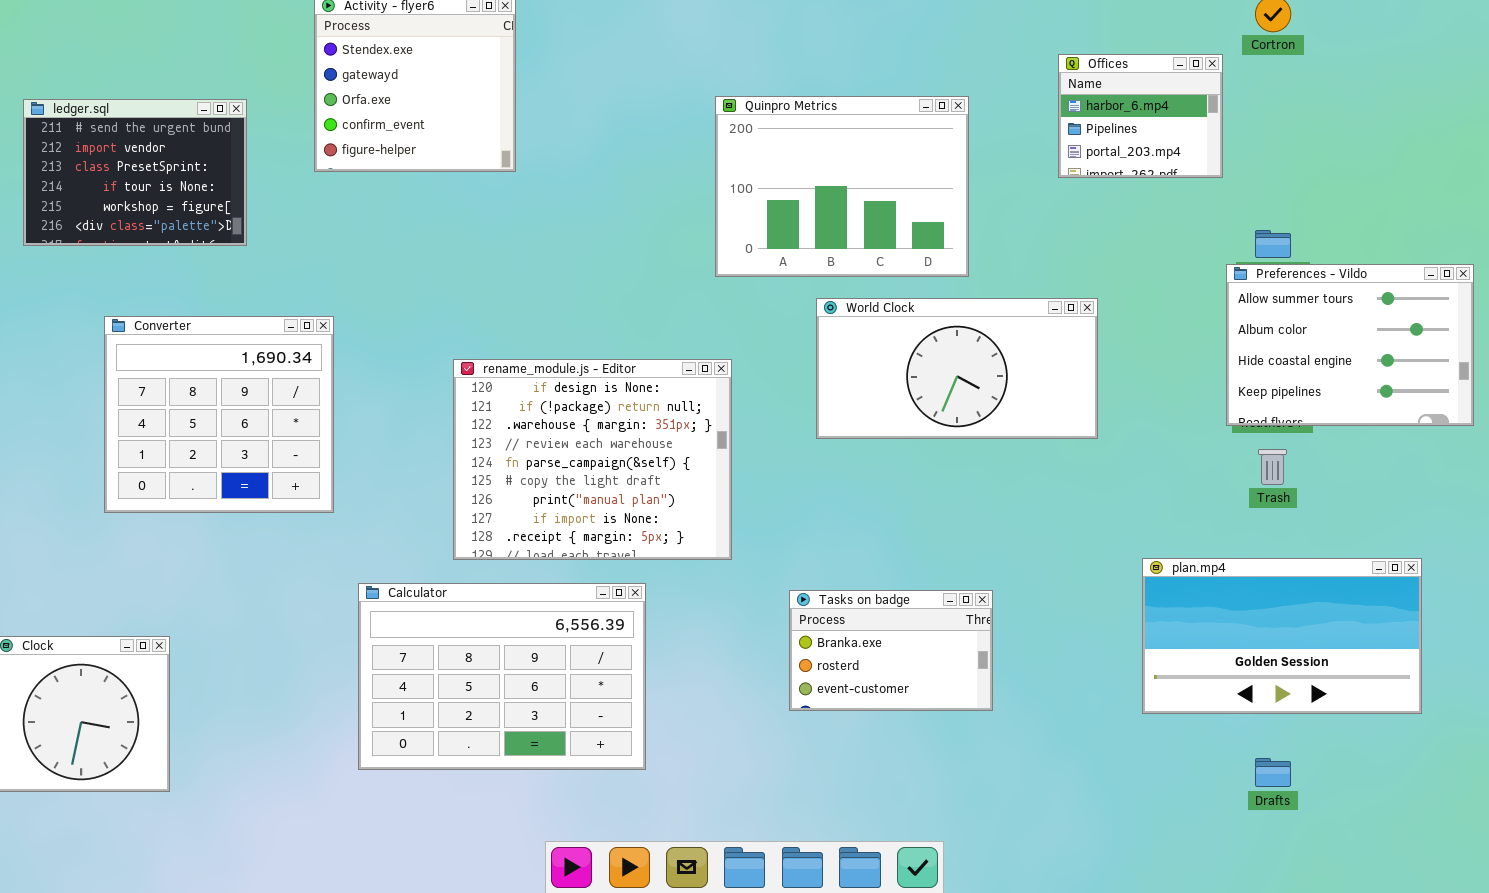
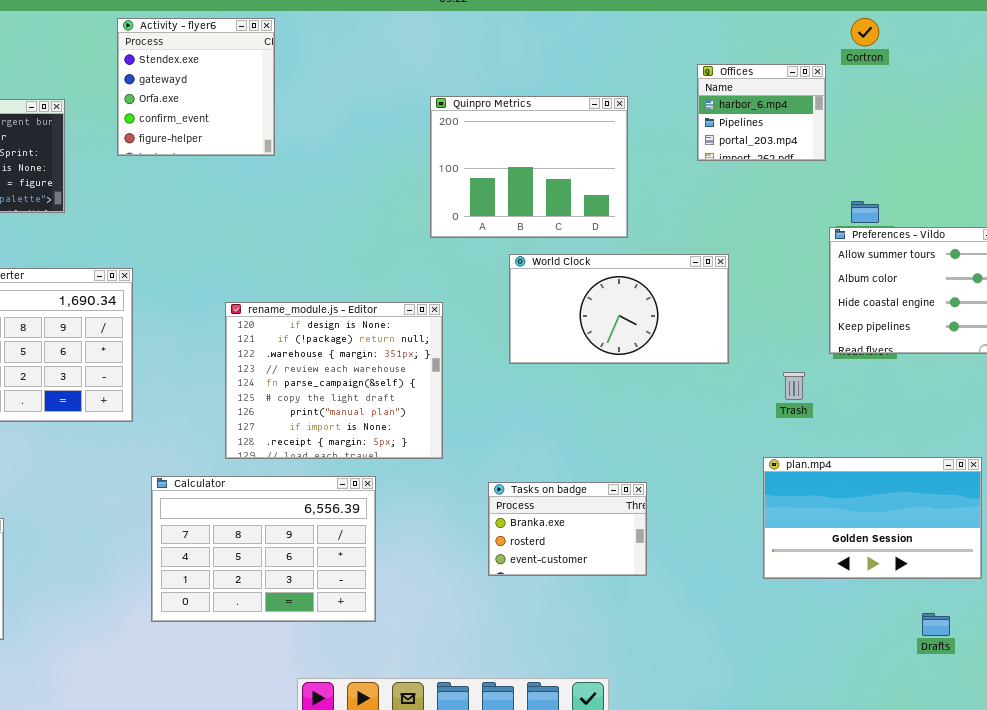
Trash: [1258,449,1287,485] -> [783,372,805,400], moved
Drafts: [1255,758,1291,787] -> [922,613,950,636], moved

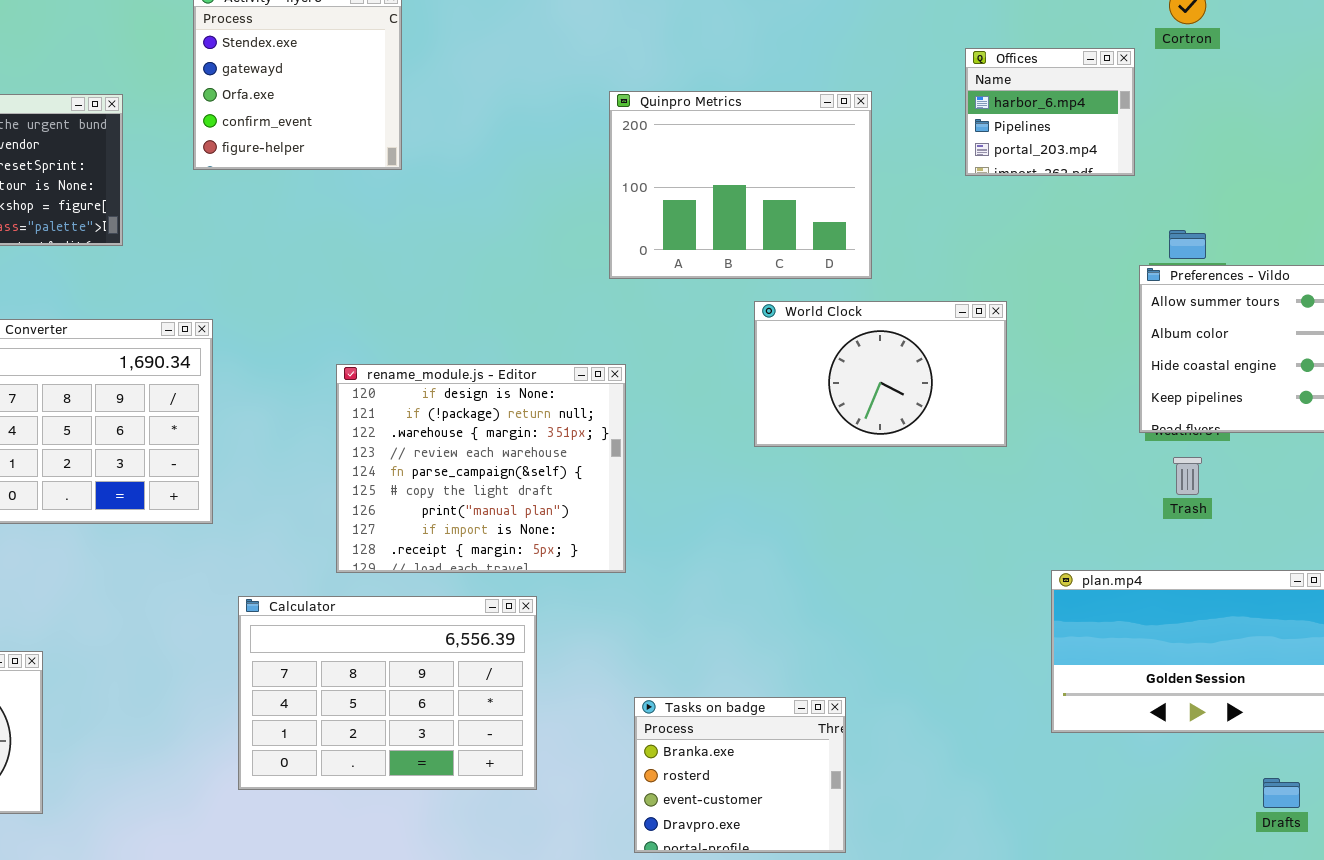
World Clock: [509,254,729,364] -> [754,301,1007,447], resized
Trash: [783,372,805,400] -> [1173,457,1202,495], moved
Tasks on badge: [488,482,647,576] -> [634,697,846,853], moved, resized

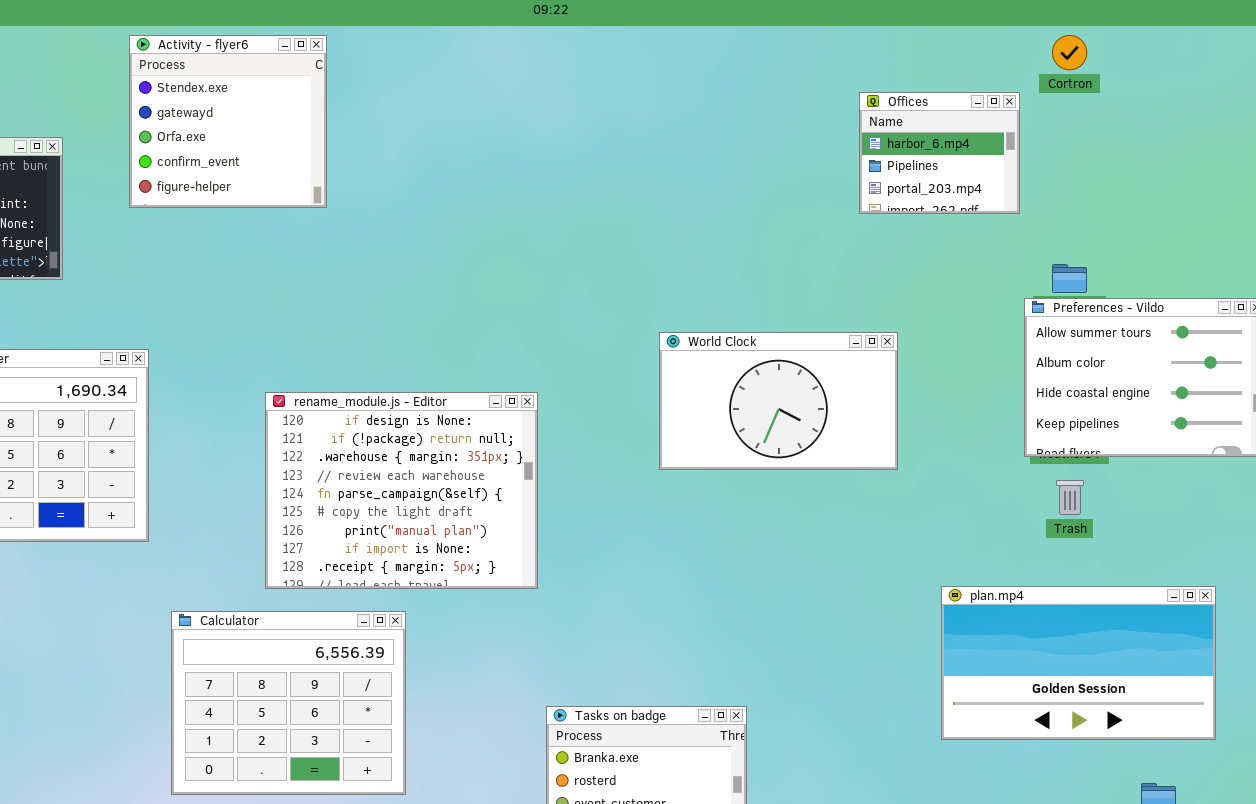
Quinpro Metrics: [609,91,872,279] -> none, closed
Calculator: [238,596,537,790] -> [171,611,406,795], resized

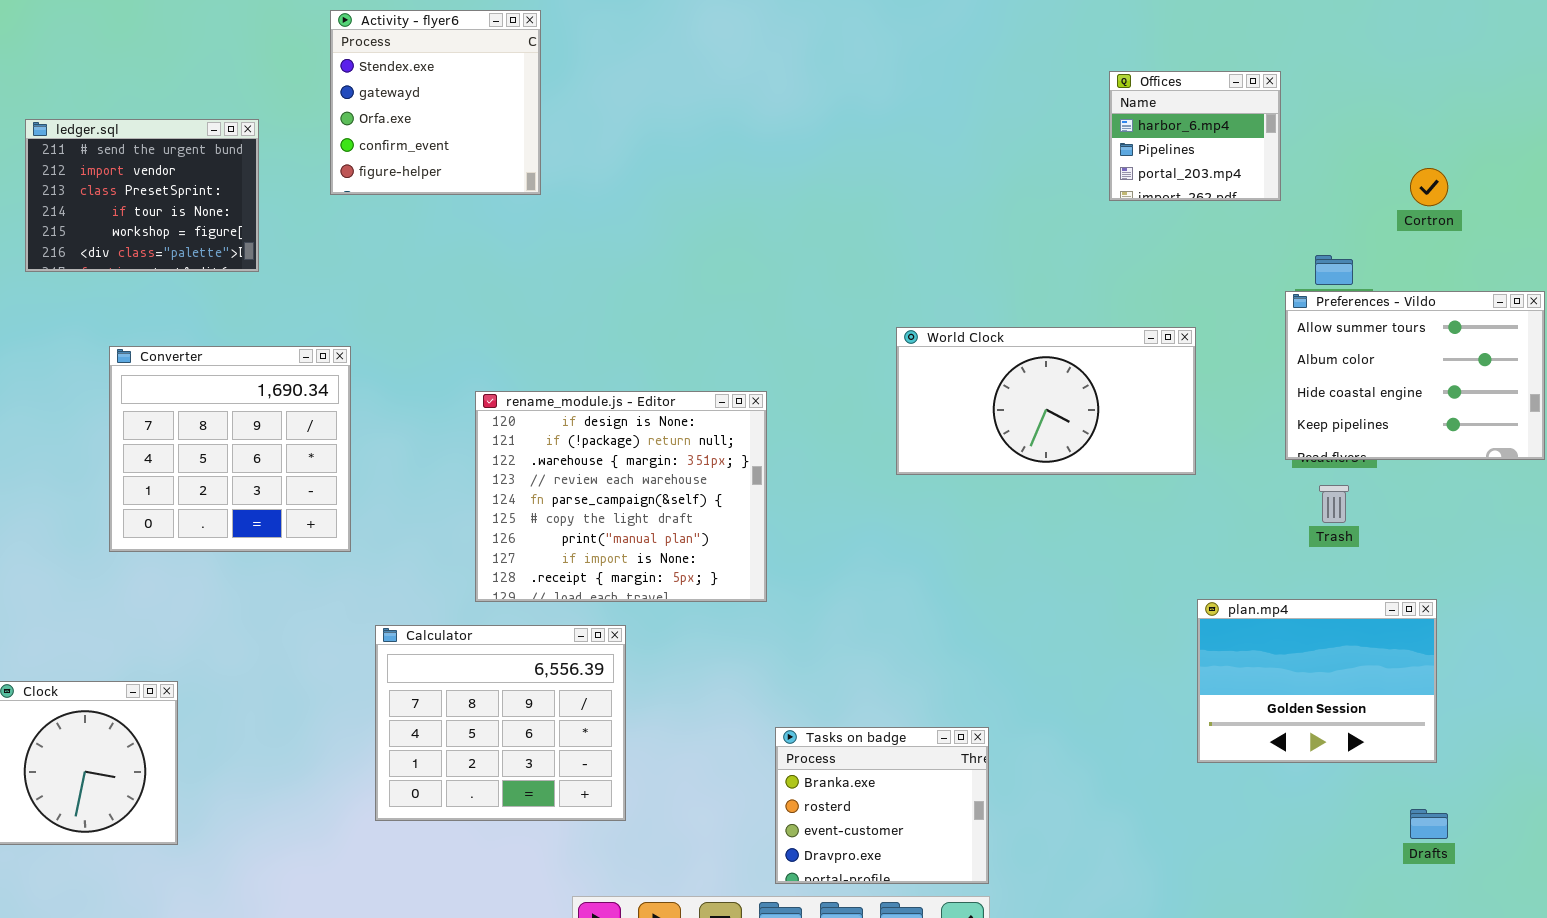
Cortron: [1052,35,1087,70] -> [1410,168,1448,206], moved
World Clock: [659,332,898,470] -> [896,327,1196,475], resized
plan.mp4: [941,586,1216,740] -> [1197,599,1437,763], resized

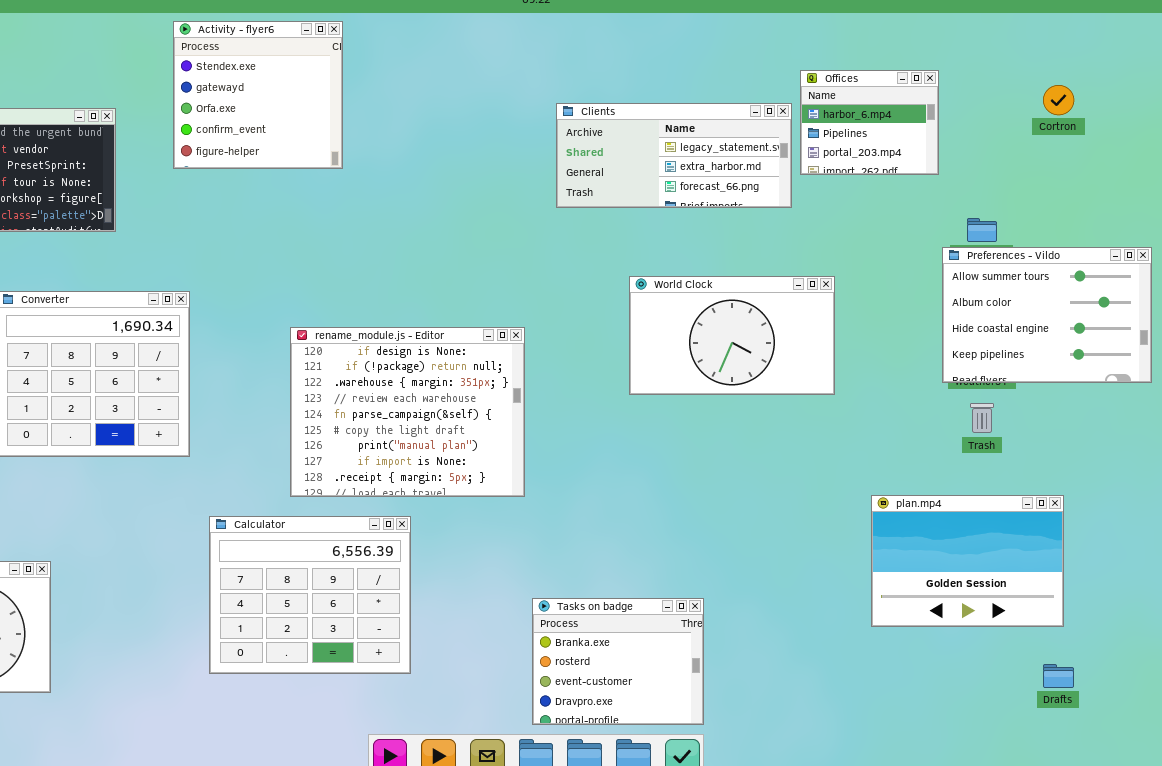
Clients: none -> [556,103,792,208], opened
Cortron: [1410,168,1448,206] -> [1043,85,1074,115], moved
World Clock: [896,327,1196,475] -> [629,276,835,395], resized

